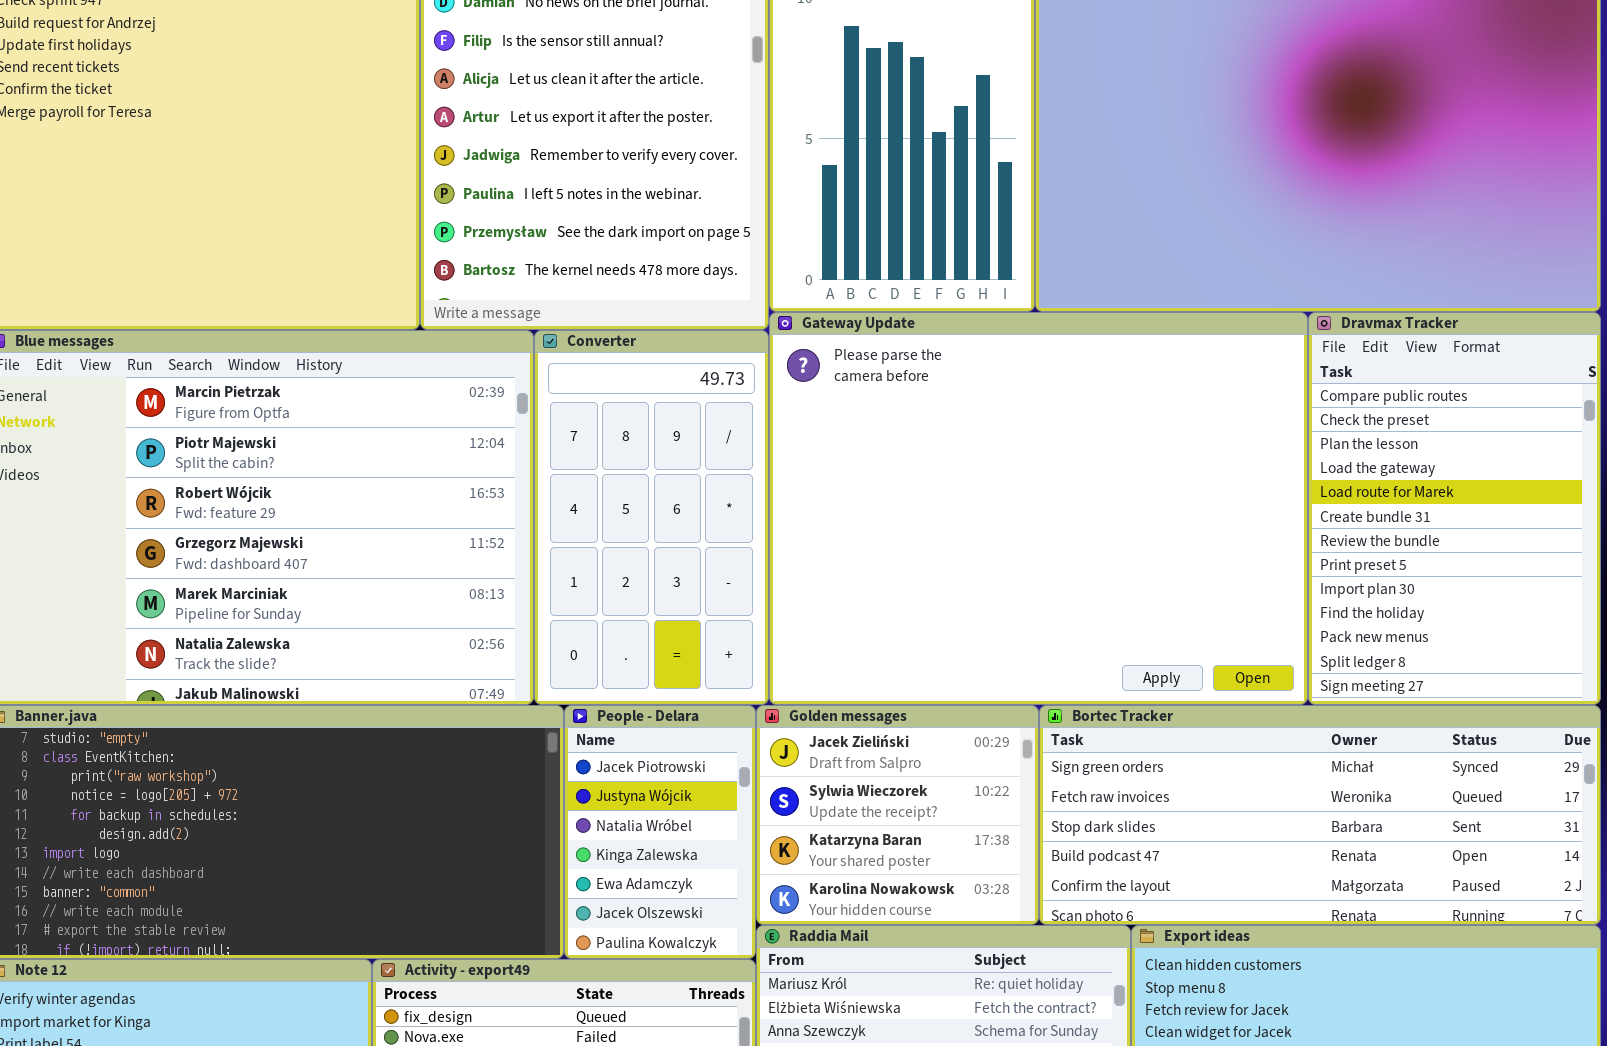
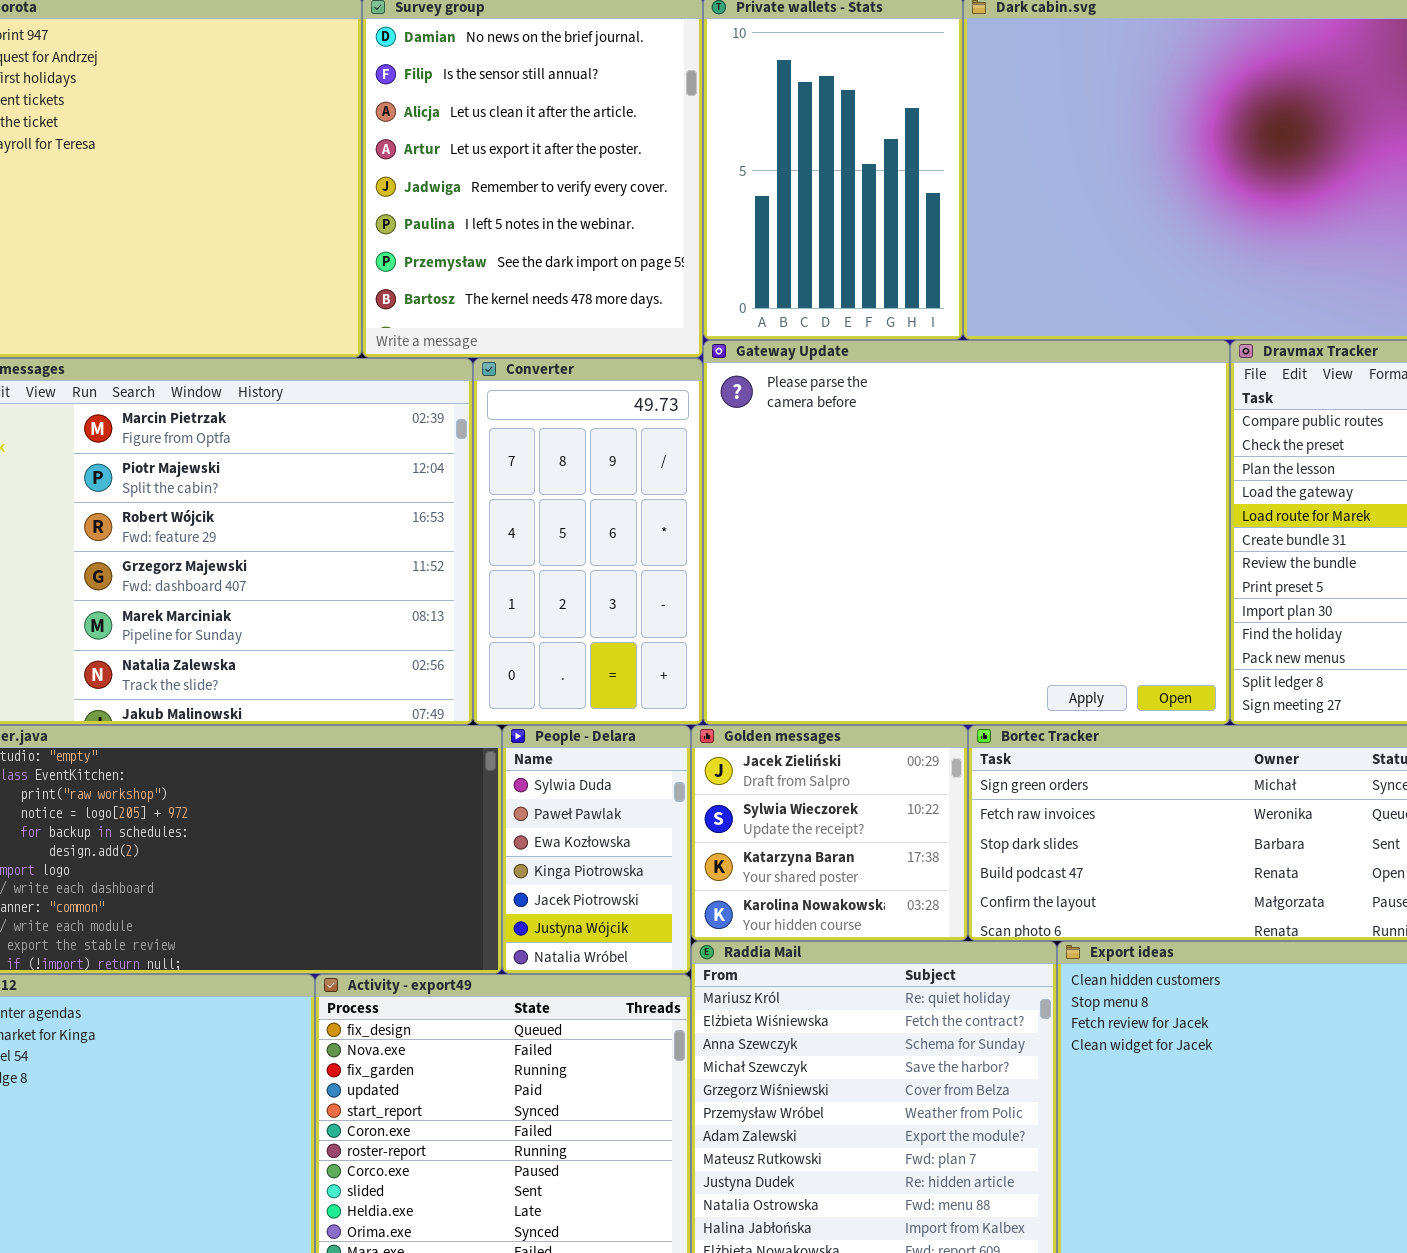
People - Delara: [564,705,756,959] -> [502,725,691,974], scrolled up 4 rows

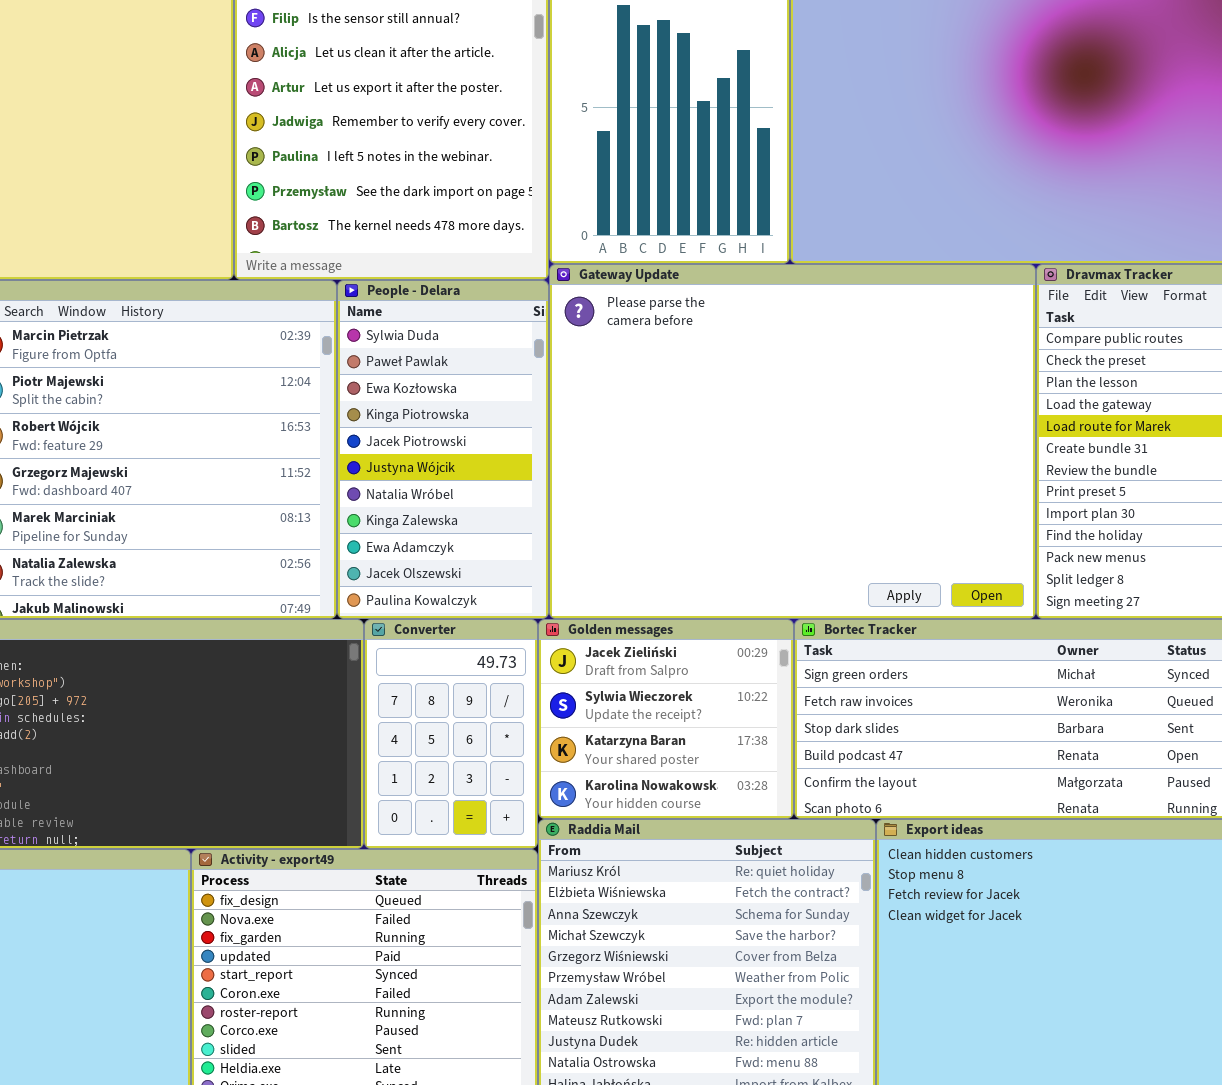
Converter: [473,358,703,725] -> [364,619,538,849], moved, resized
People - Delara: [502,725,691,974] -> [337,280,549,619], moved, resized

